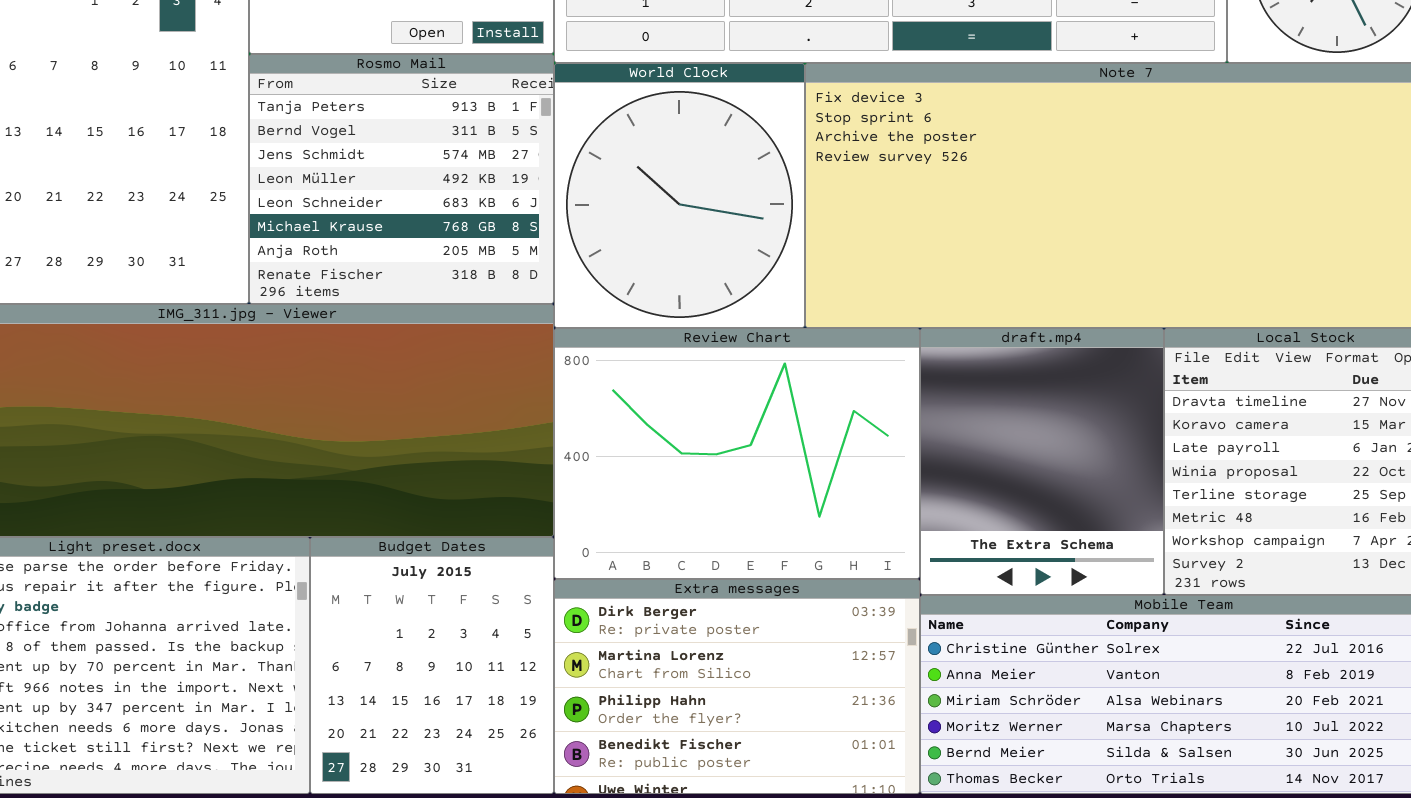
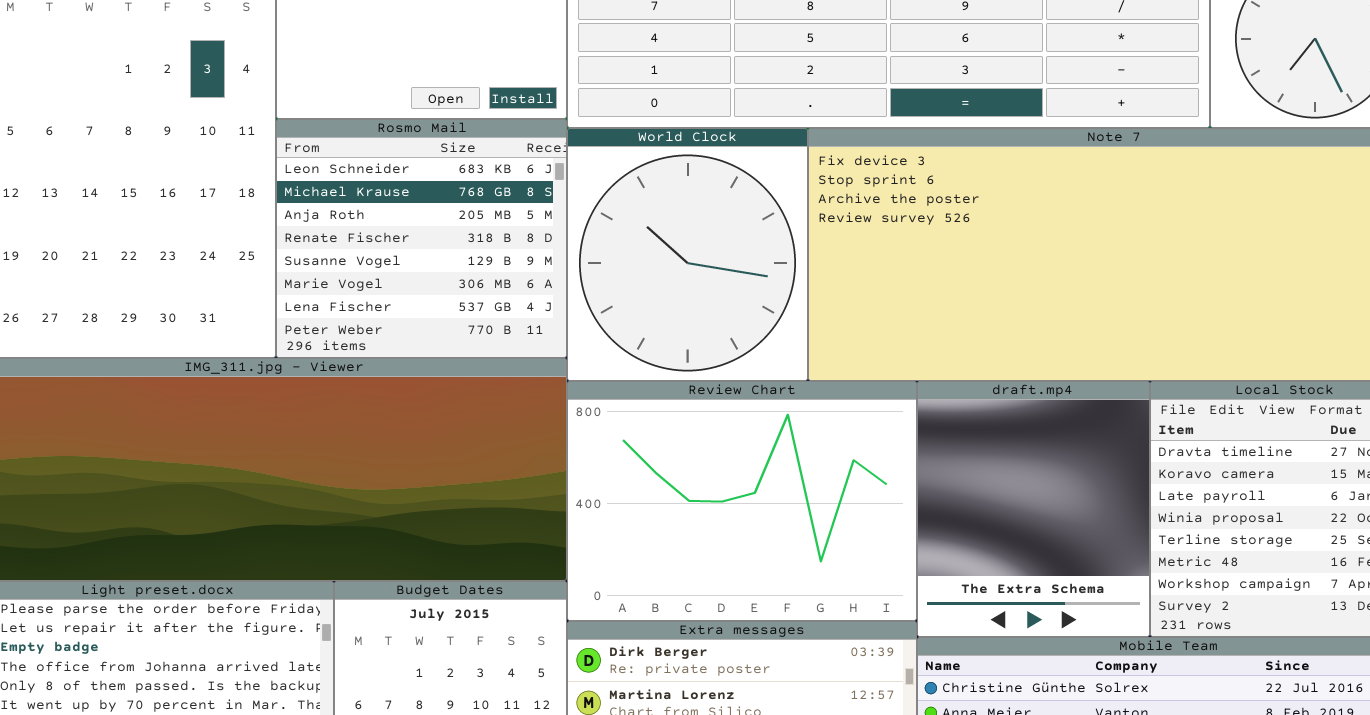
Rosmo Mail: [249,54,554,304] -> [276,119,567,358], scrolled down 4 rows

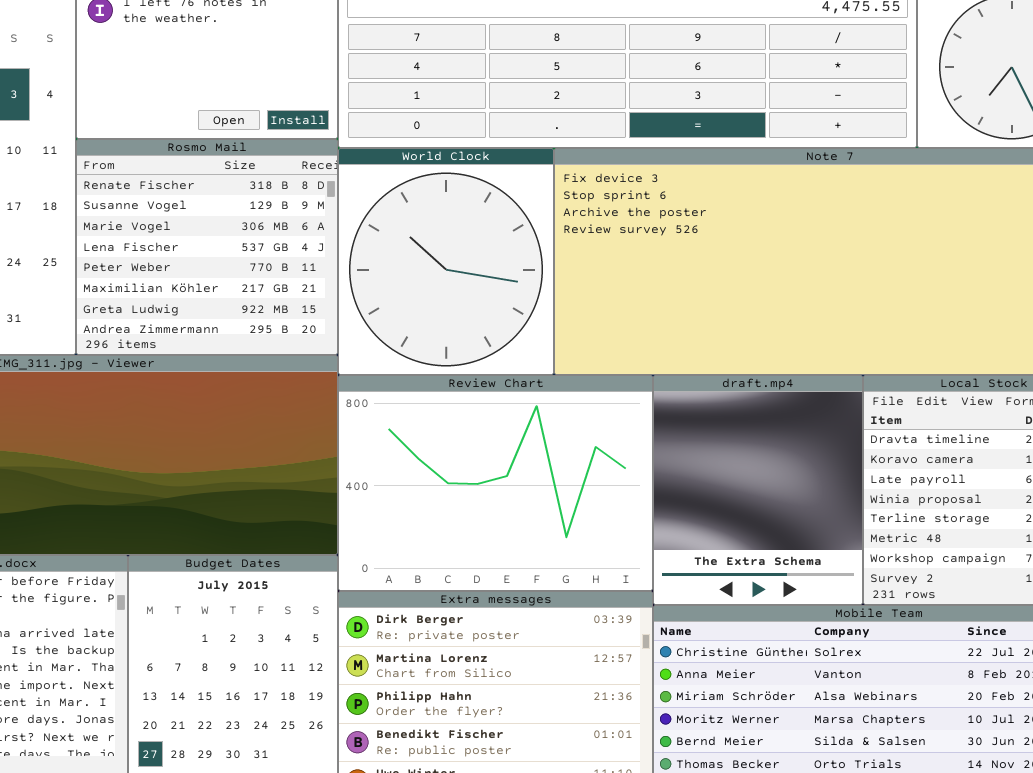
Rosmo Mail: [276,119,567,358] -> [76,139,338,355], scrolled down 3 rows

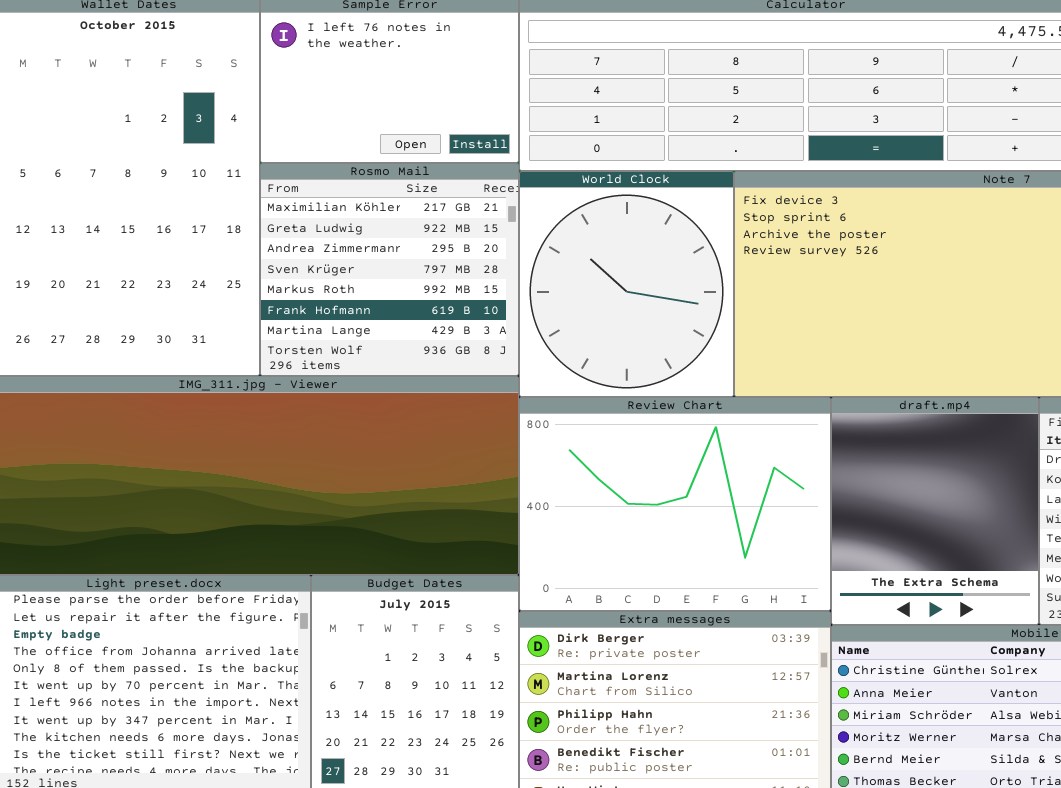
Rosmo Mail: [76,139,338,355] -> [260,163,519,376], scrolled down 5 rows

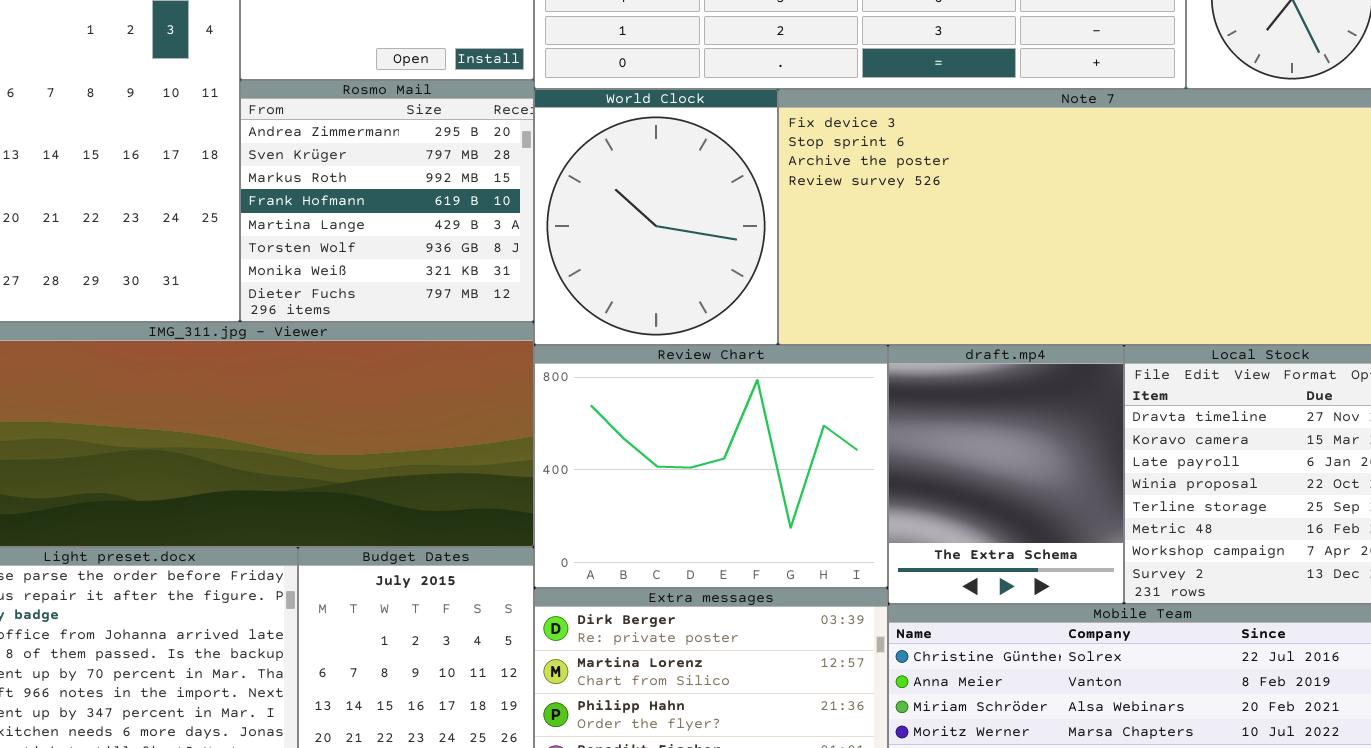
Rosmo Mail: [260,163,519,376] -> [240,80,534,322], scrolled down 2 rows

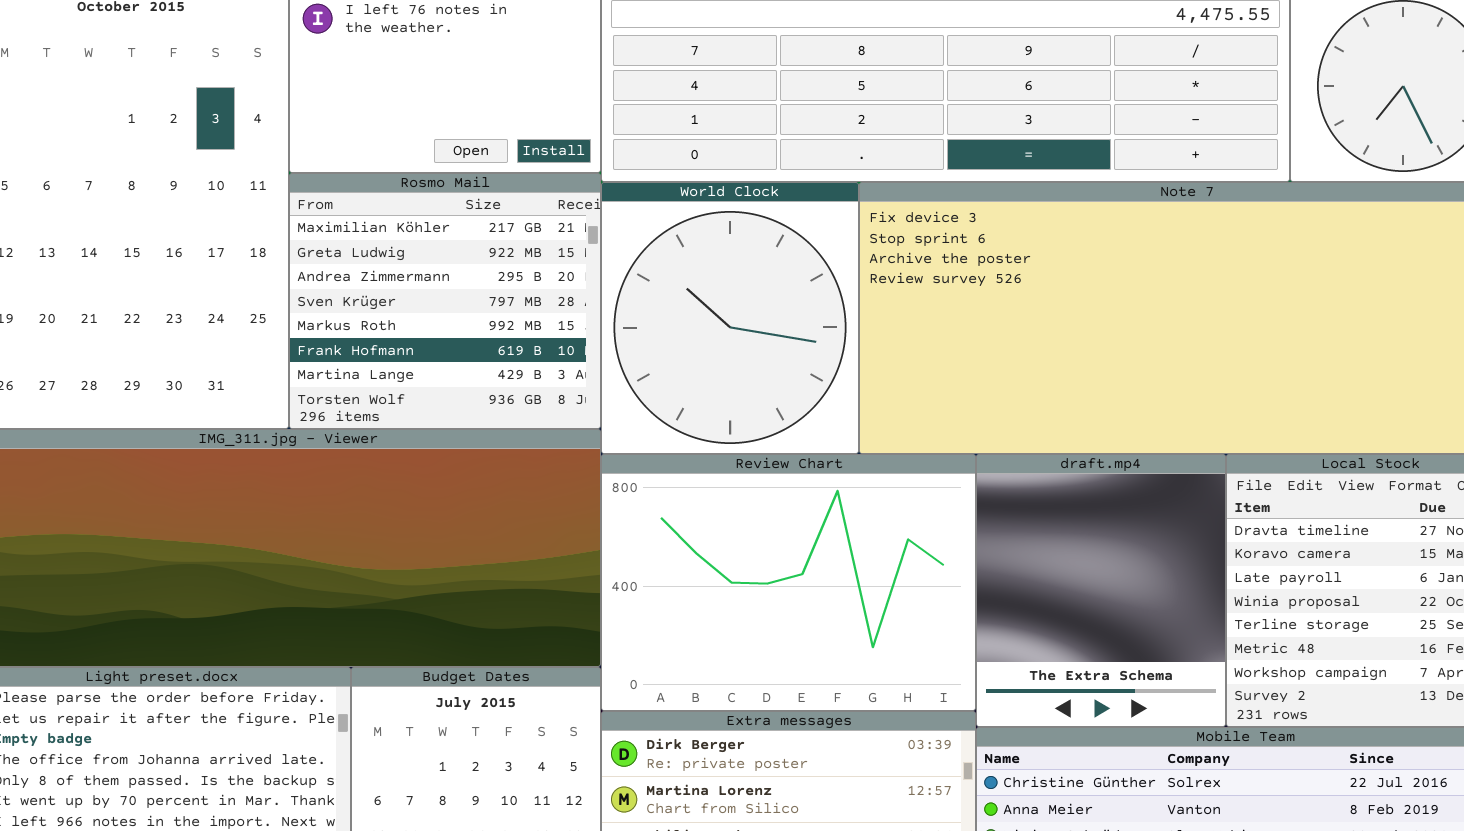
Rosmo Mail: [240,80,534,322] -> [289,173,601,429], scrolled up 2 rows

